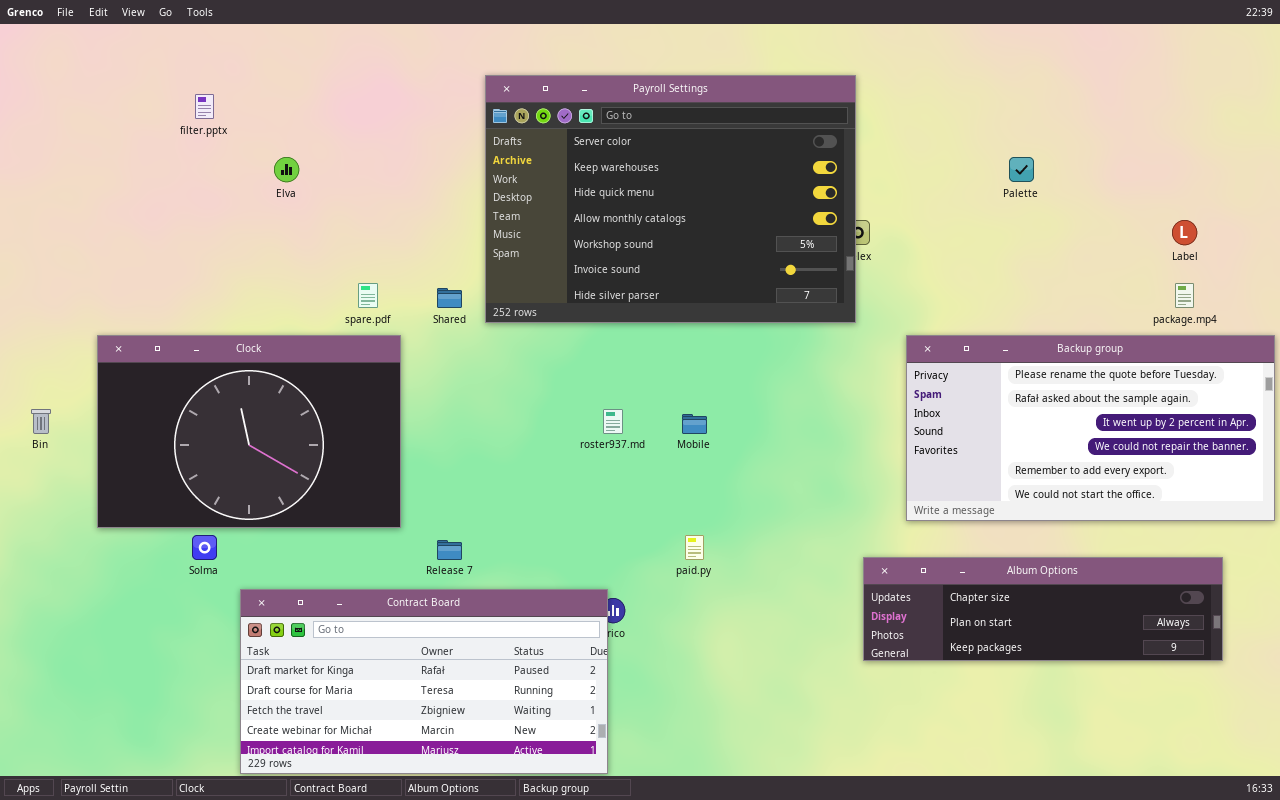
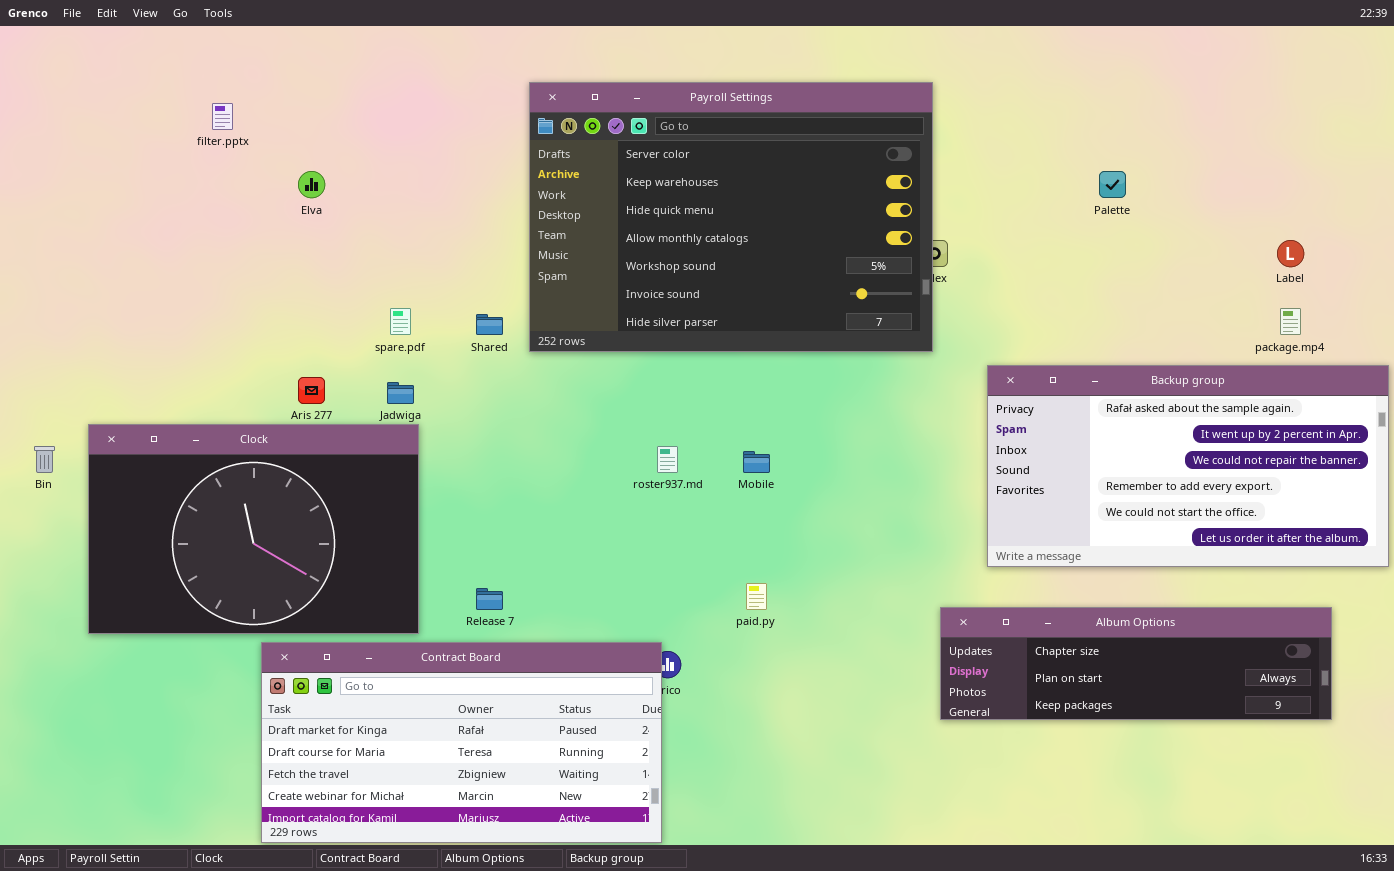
Clock: [97,335,401,528] -> [88,424,419,634], moved
Backup group: [906,335,1275,521] -> [987,365,1389,567], scrolled down 1 row

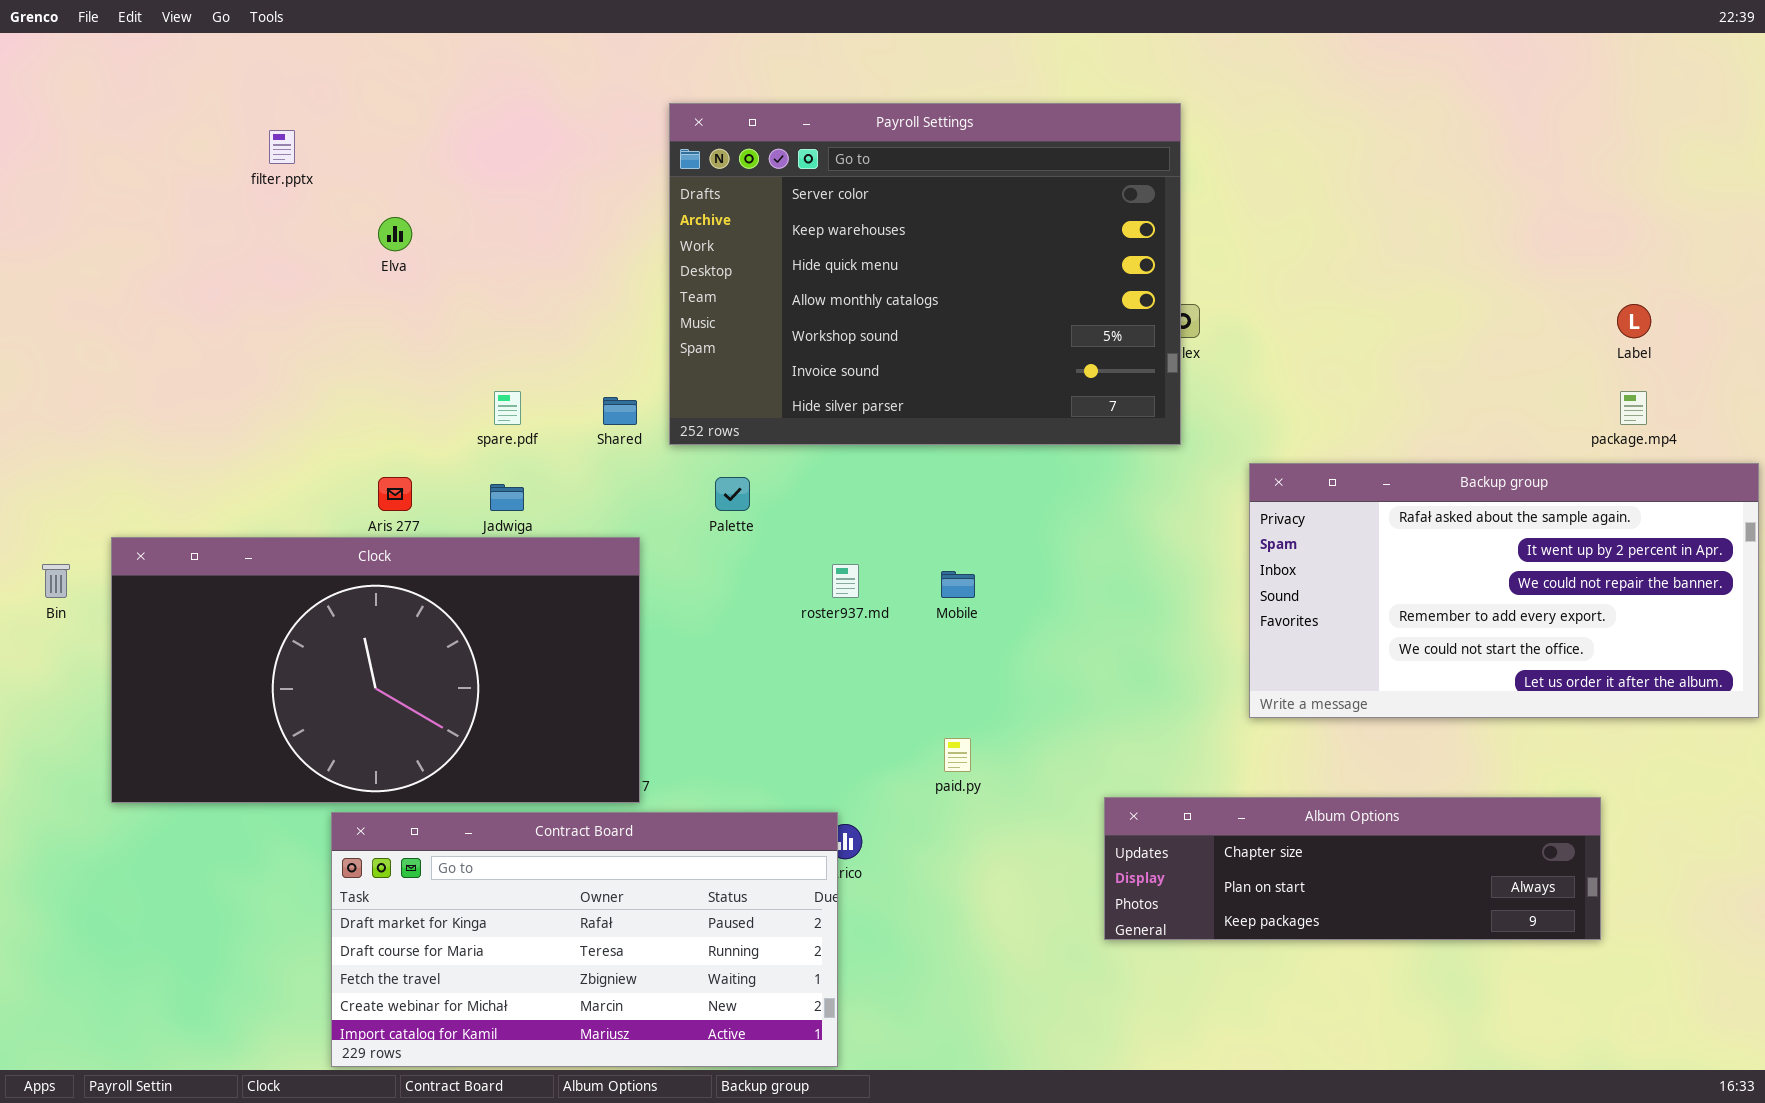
Palette: [1099,171,1126,198] -> [715,477,750,511], moved
Clock: [88,424,419,634] -> [111,537,640,803], resized
Album Options: [940,607,1332,720] -> [1104,797,1601,940], moved

